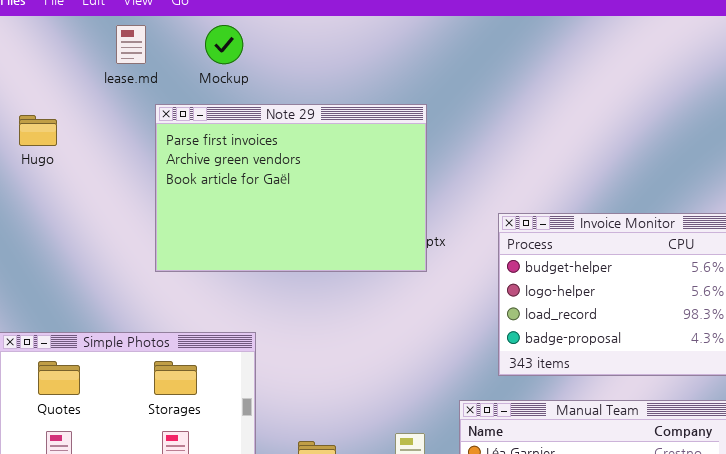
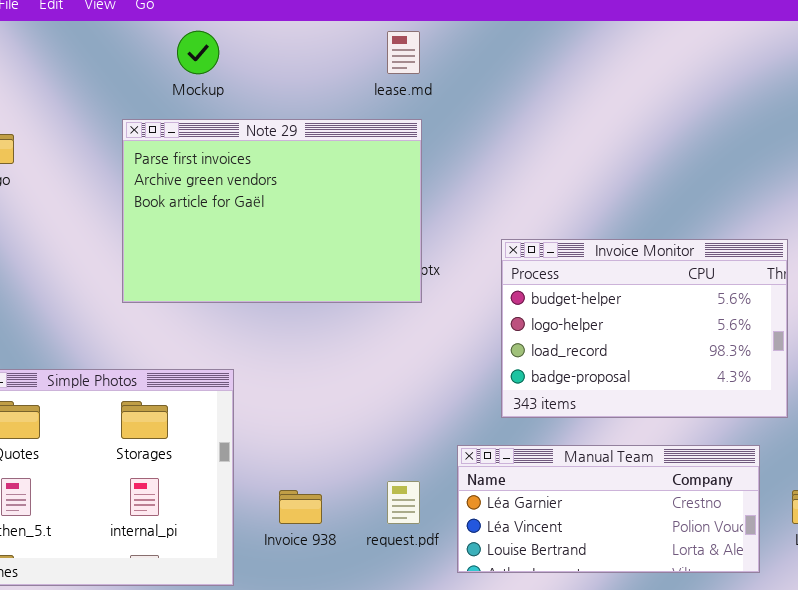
lease.md: [116,25,146,64] -> [387,31,420,74], moved

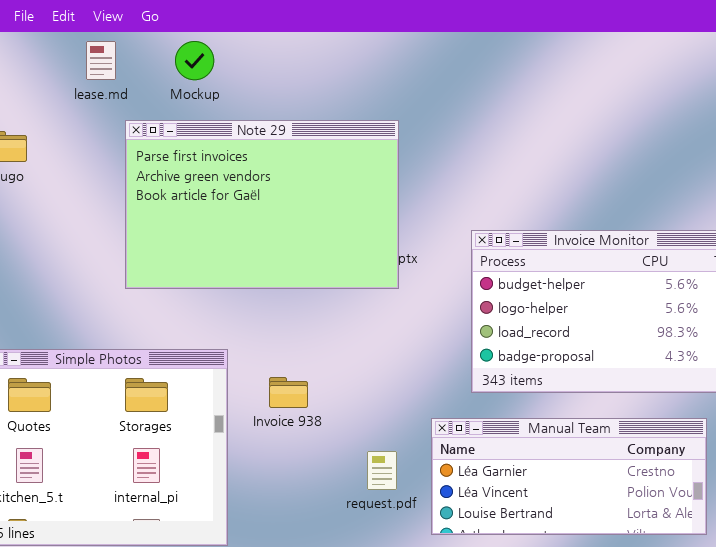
lease.md: [387,31,420,74] -> [86,41,116,80], moved
Invoice 938: [279,490,322,524] -> [269,377,308,408], moved

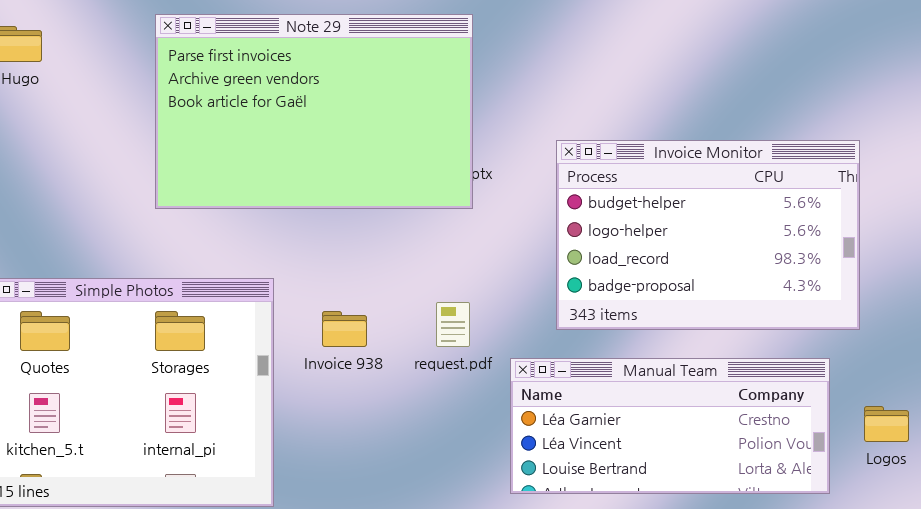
request.pdf: [367,451,397,490] -> [436,302,470,347], moved

